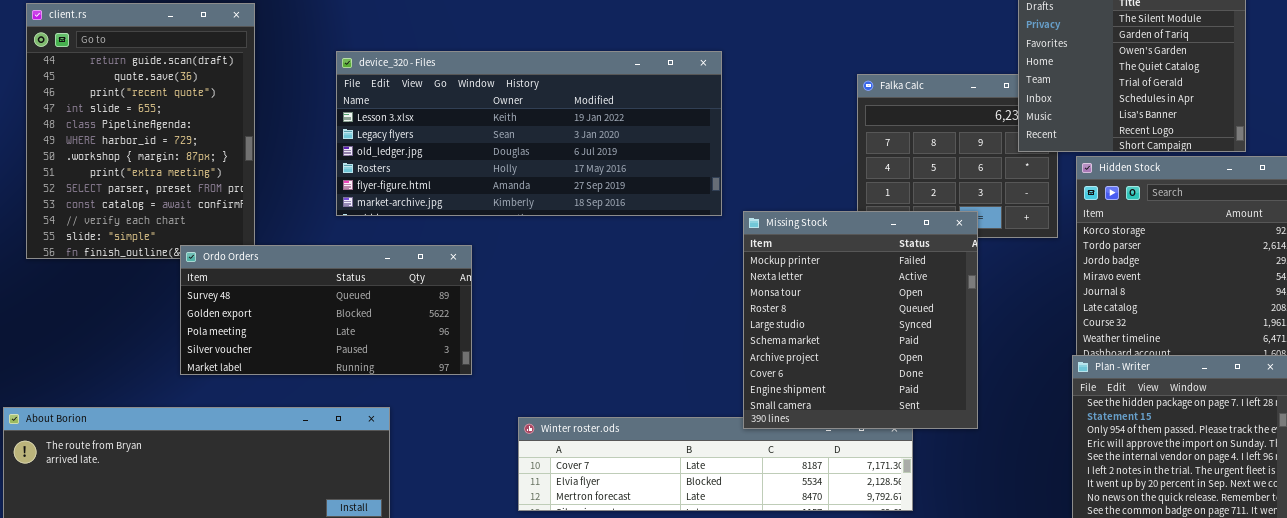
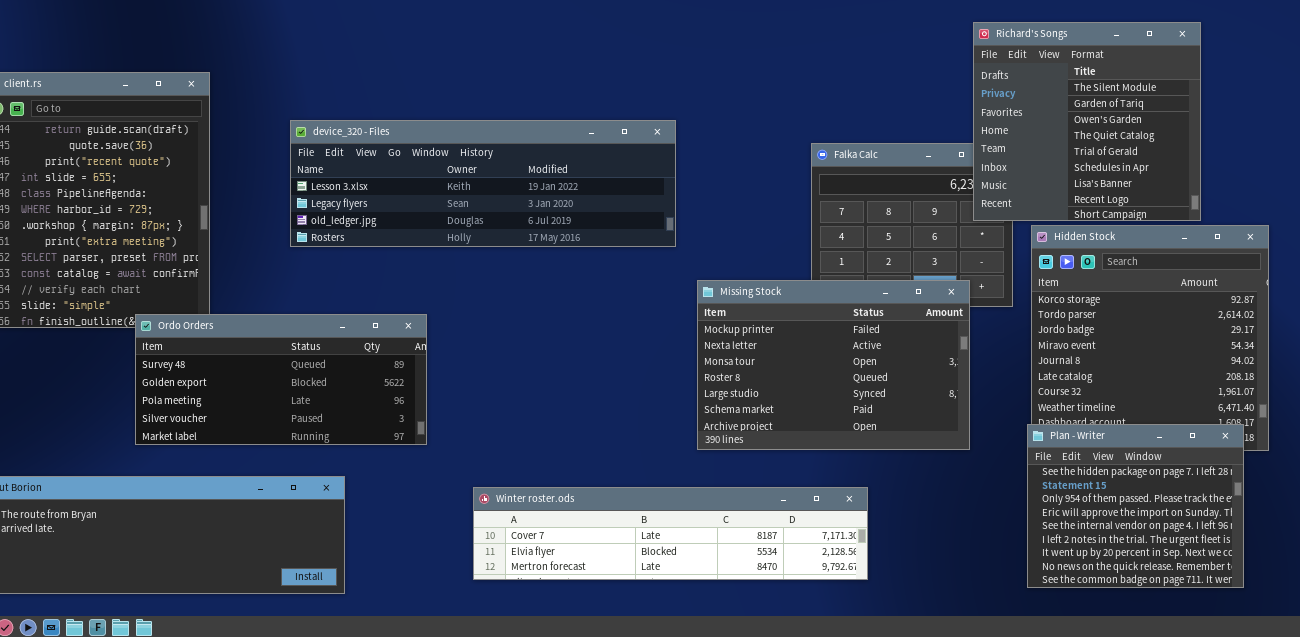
device_320 - Files: [336,51,722,216] -> [290,120,676,247], resized
Missing Stock: [743,211,978,429] -> [697,280,970,450], resized

